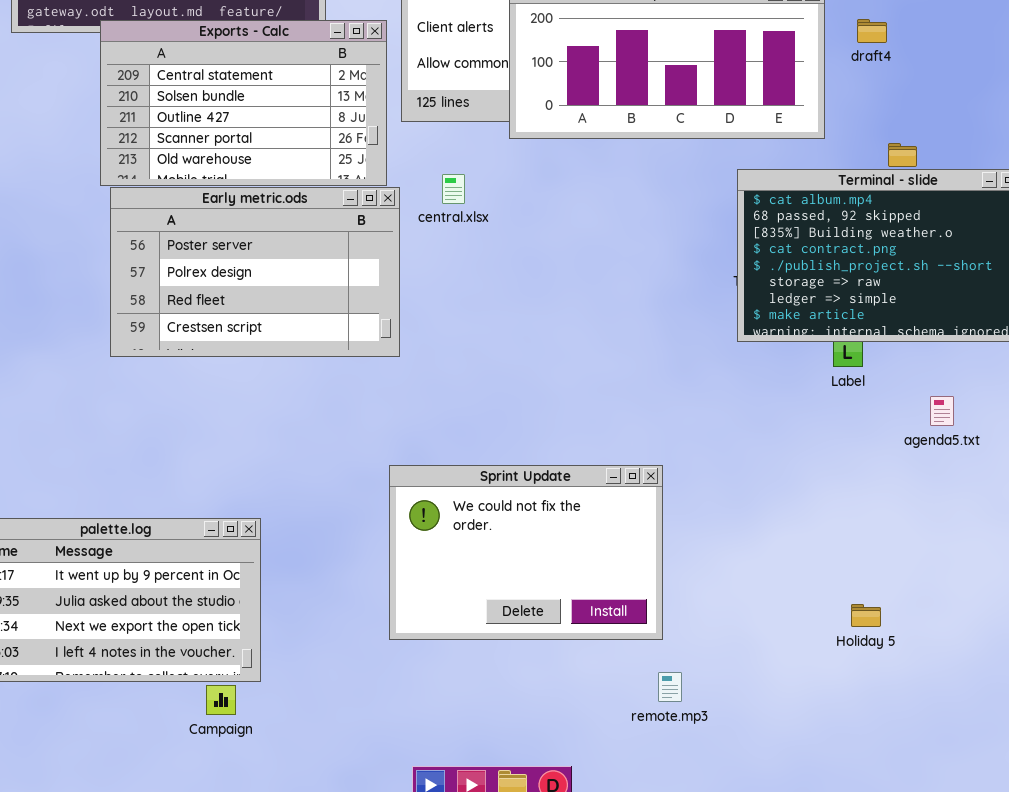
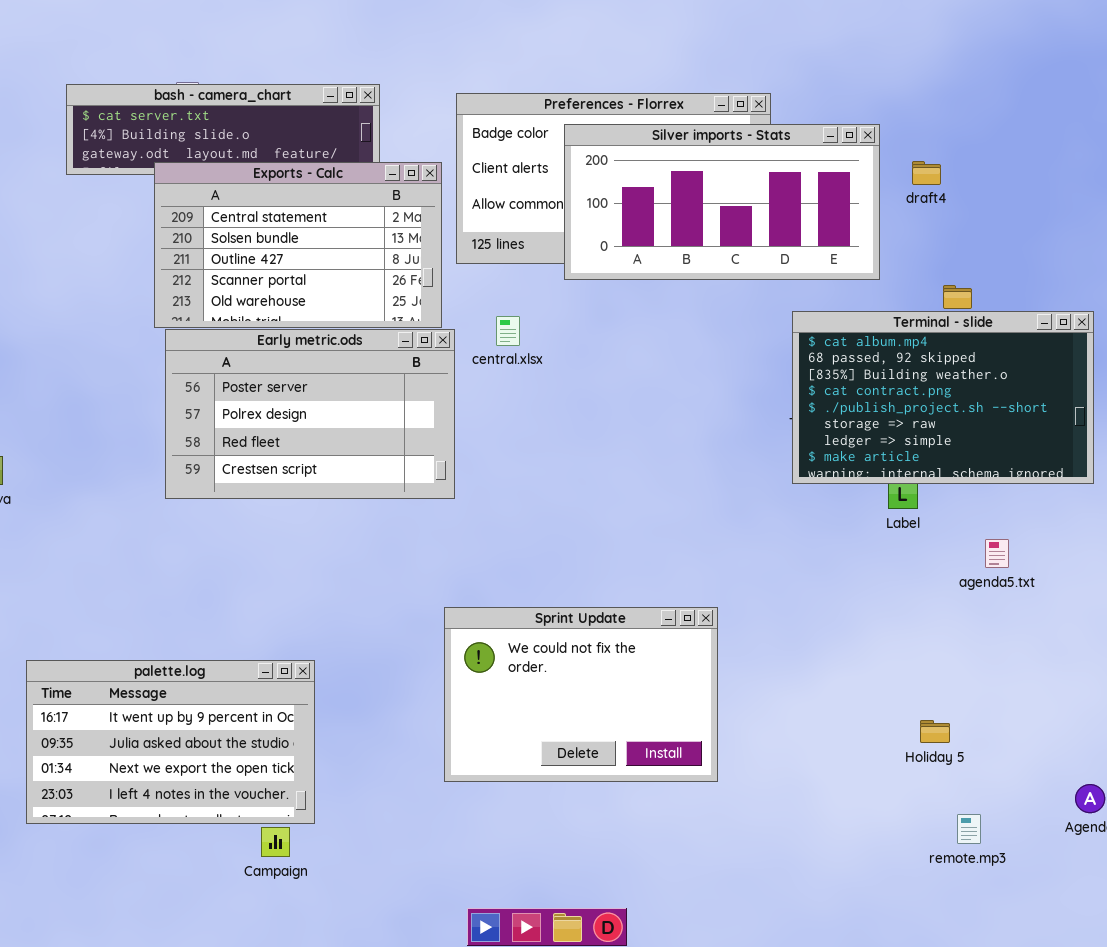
Holiday 5: [851,604,881,627] -> [920,720,950,743], moved
remote.mp3: [658,672,682,702] -> [957,814,981,844], moved

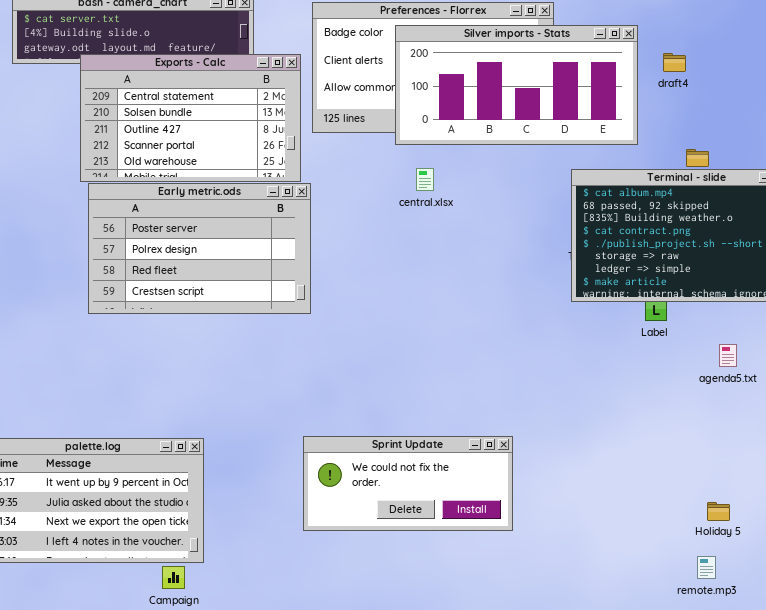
central.xlsx: [496,316,520,346] -> [416,168,434,191], moved
Sprint Update: [444,607,718,782] -> [303,436,513,531], resized
Holiday 5: [920,720,950,743] -> [707,502,730,521], moved

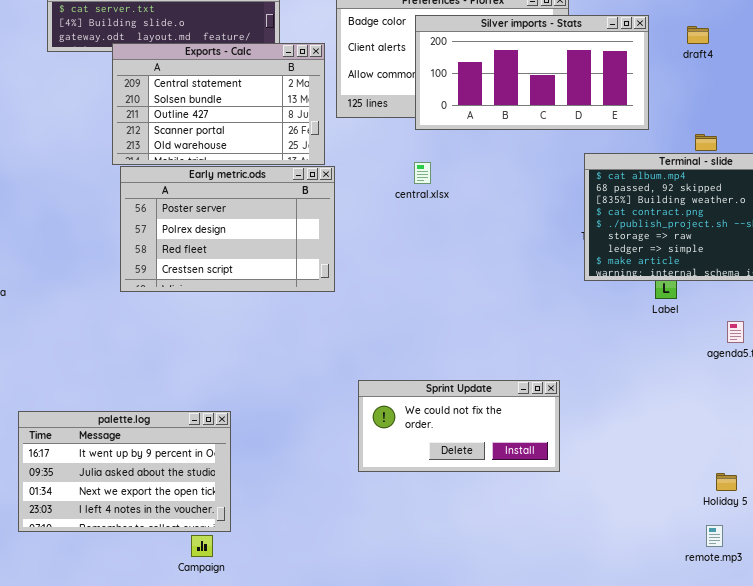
draft4: [663,53,686,72] -> [687,26,709,44], moved
central.xlsx: [416,168,434,191] -> [414,162,431,184], moved
Sprint Update: [303,436,513,531] -> [358,380,560,472], moved

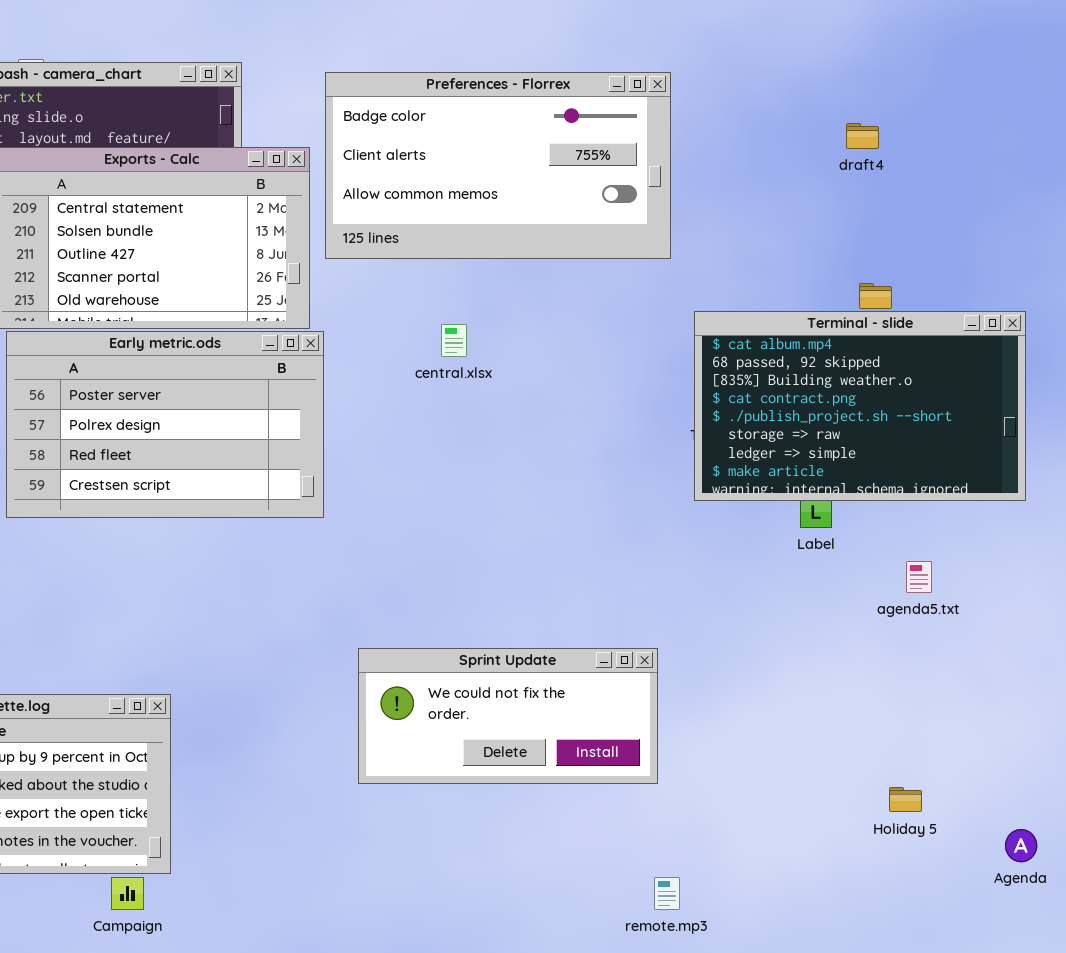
Silver imports - Stats: [415,15,649,130] -> none, closed
remote.mp3: [706,525,723,547] -> [654,877,680,910], moved

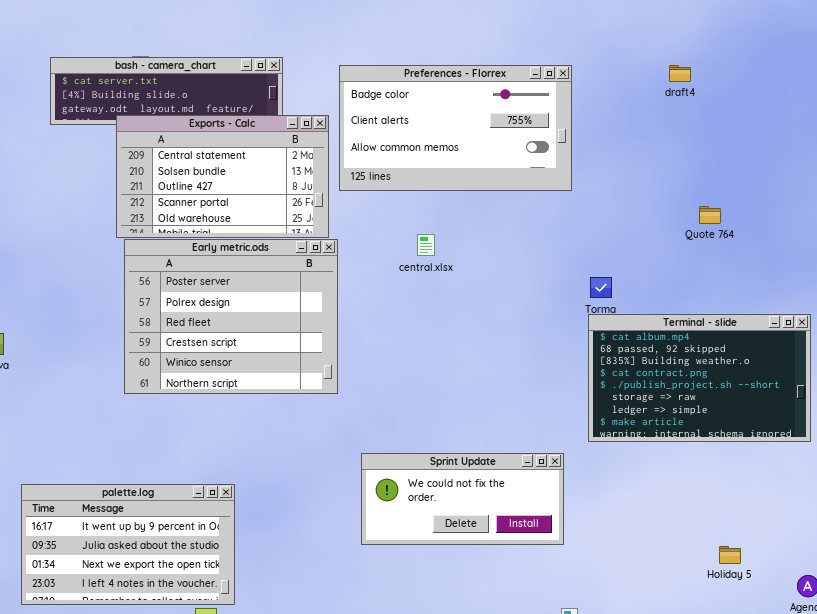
draft4: [846,123,879,149] -> [669,65,691,82], moved
Terminal - slide: [694,311,1026,501] -> [588,314,811,442], moved
Early metric.ods: [6,331,324,518] -> [124,239,338,394], resized

